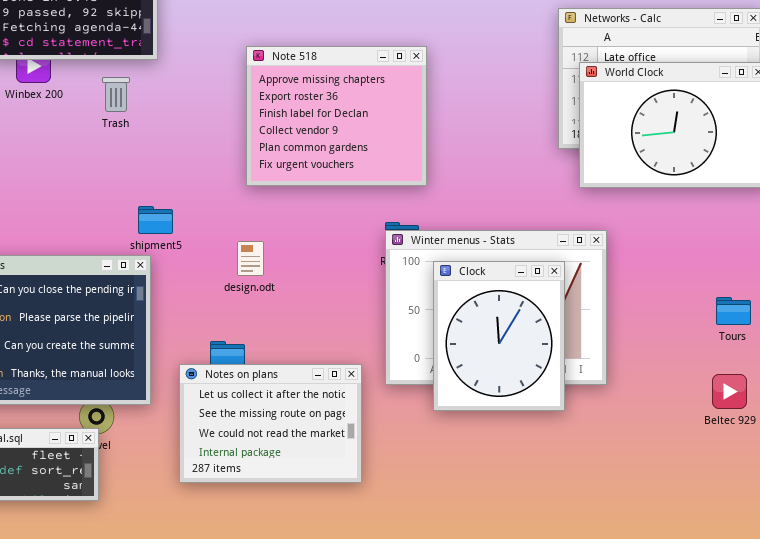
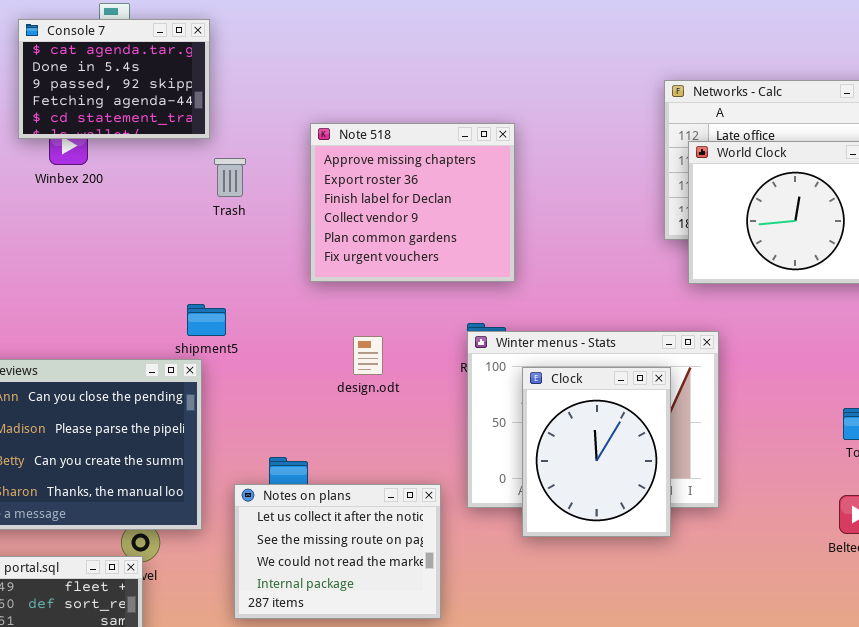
Trash: [102,77,130,112] -> [214,158,246,197], moved
design.odt: [237,241,264,276] -> [353,336,383,375], moved

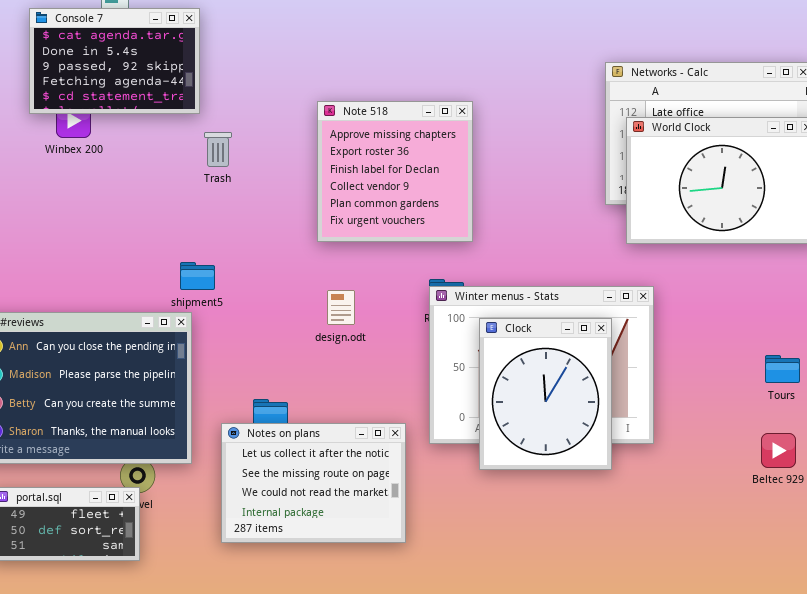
Note 518: [310,123,515,282] -> [317,101,473,242], resized

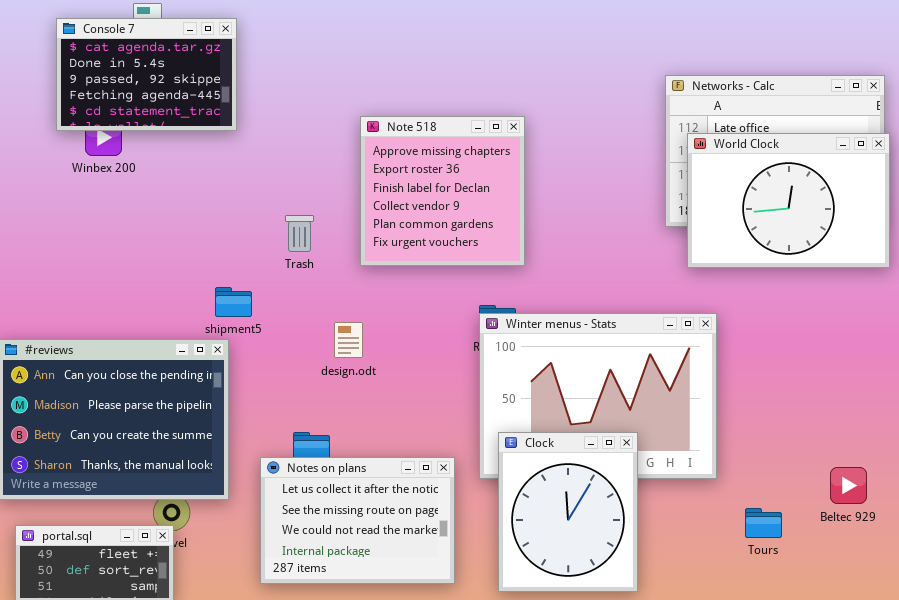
Trash: [204,132,232,167] -> [285,215,314,252], moved
design.odt: [327,290,355,325] -> [334,322,363,358], moved
Clock: [479,318,612,470] -> [498,432,638,592], moved
Tours: [765,355,800,383] -> [745,508,782,538], moved

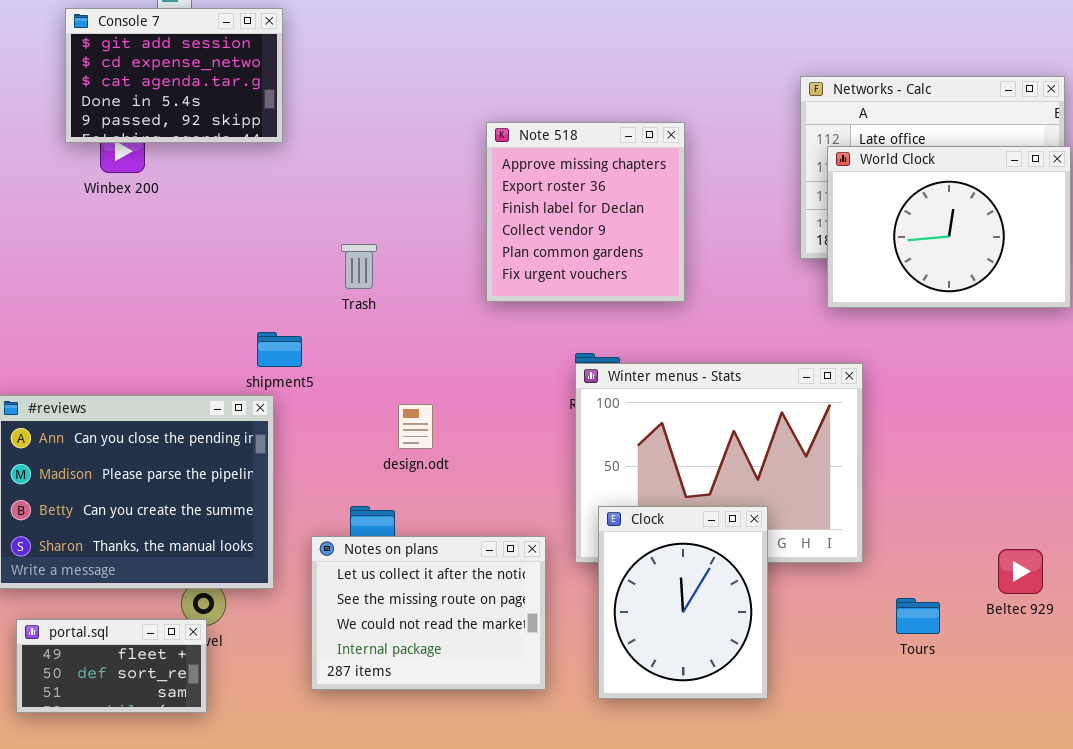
Console 7: [56,18,237,131] -> [65,8,283,143], scrolled up 2 rows
Note 518: [360,116,525,266] -> [486,122,685,302], moved
design.odt: [334,322,363,358] -> [398,404,433,449], moved

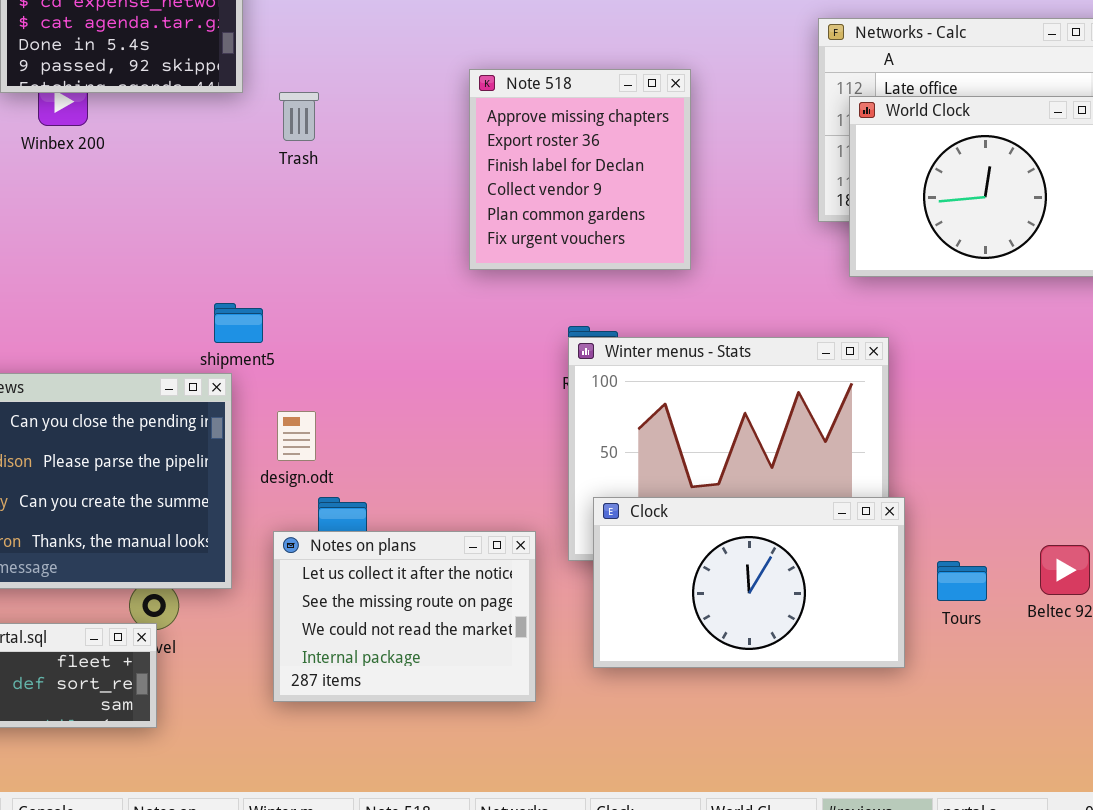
Trash: [341,244,377,289] -> [279,92,319,141], moved
design.odt: [398,404,433,449] -> [277,411,316,461], moved
Clock: [598,506,768,699] -> [593,497,905,668], resized
Tours: [896,598,940,634] -> [937,561,987,601], moved

